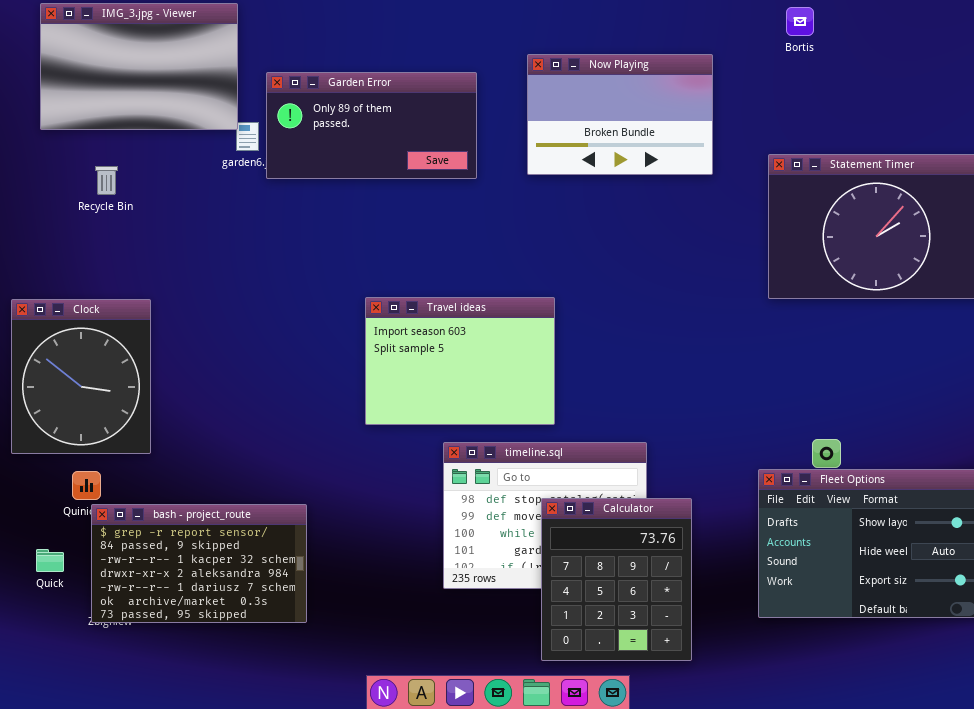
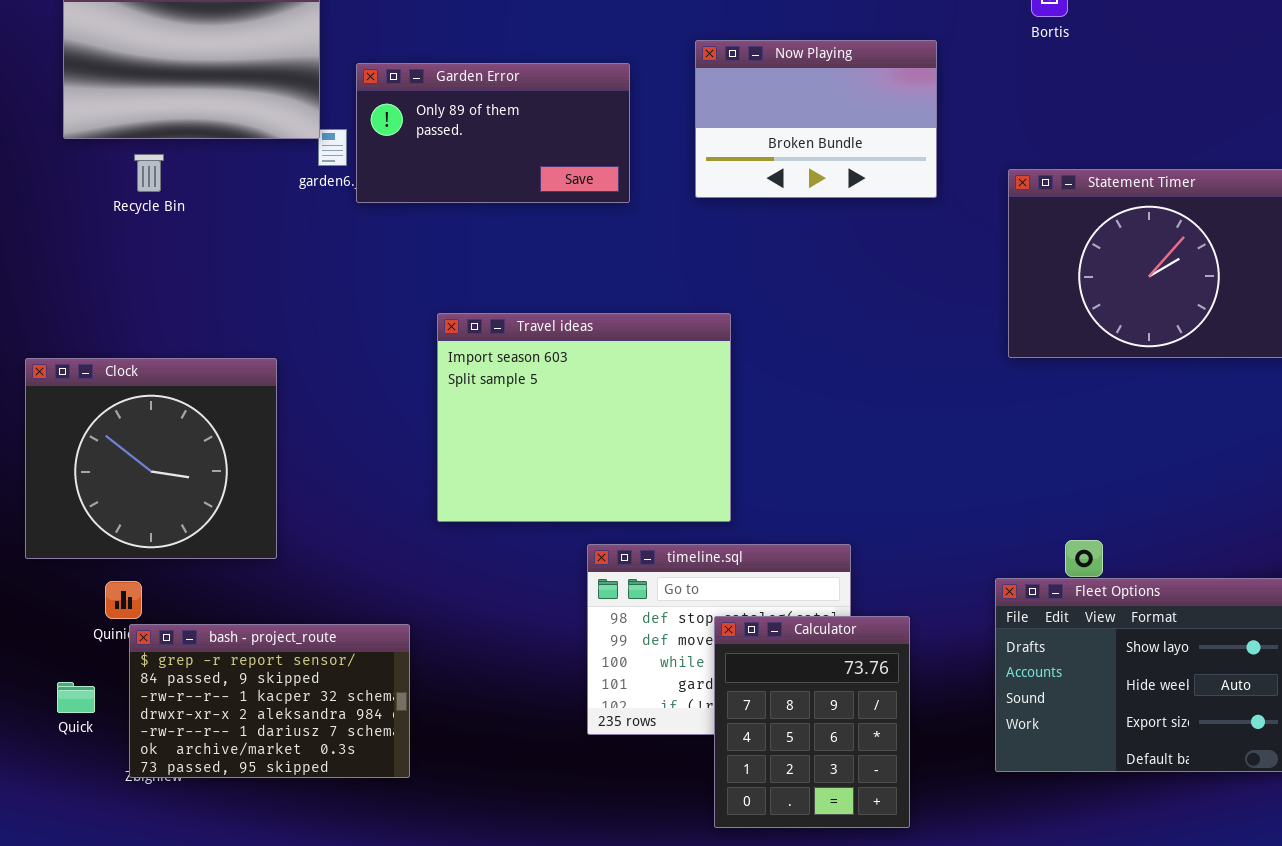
Recycle Bin: [95,166,118,195] -> [134,154,164,192], moved
Travel ideas: [365,297,555,425] -> [437,313,731,522], resized
Clock: [11,299,151,454] -> [25,358,277,559], resized

